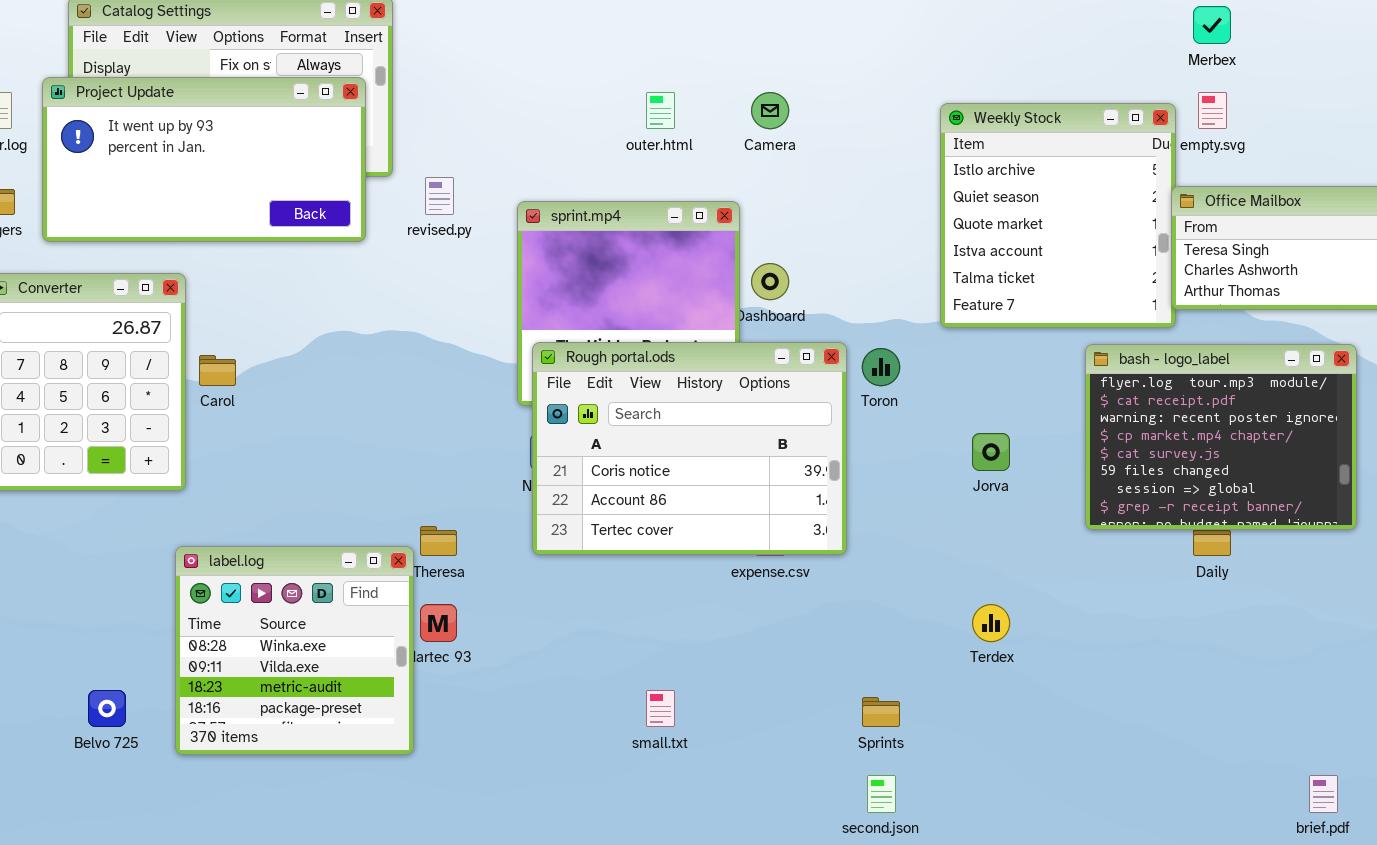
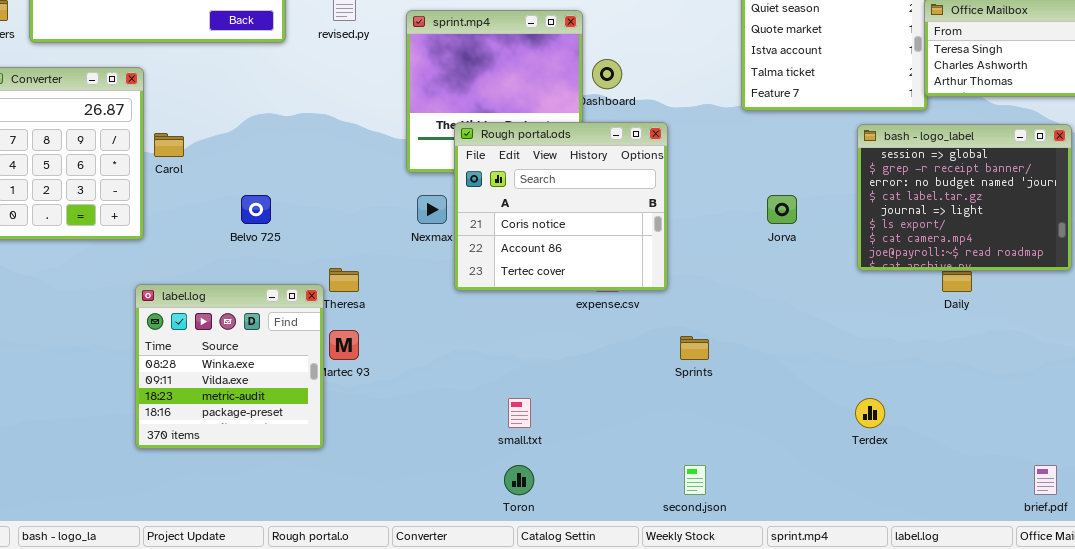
Rough portal.ods: [532,342,847,555] -> [454,122,668,291], resized
bash - logo_label: [1085,344,1357,530] -> [857,124,1072,271], scrolled down 6 rows
Toron: [862,348,900,386] -> [504,465,534,495], moved
Terdex: [972,604,1010,642] -> [855,398,885,428], moved
Belvo 725: [88,690,126,727] -> [241,195,271,224], moved
Sprints: [862,697,900,727] -> [680,336,709,360], moved

